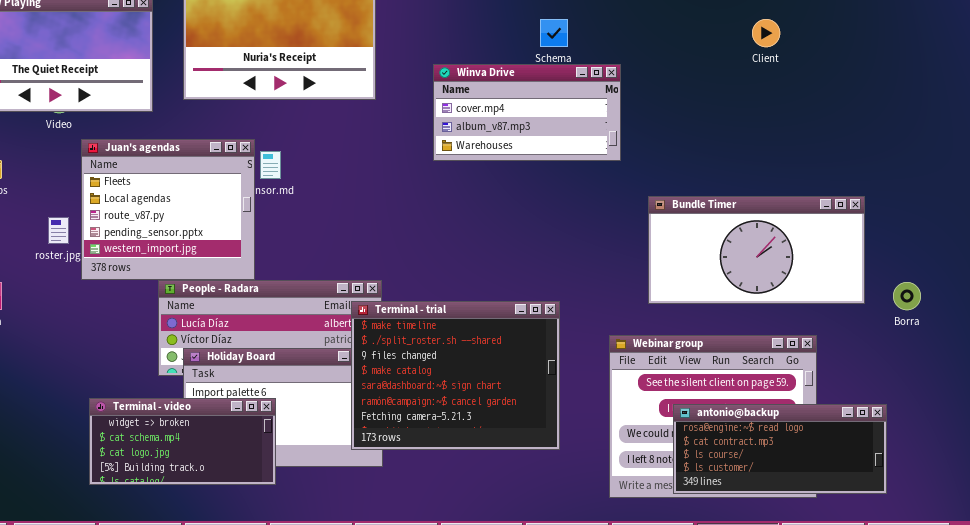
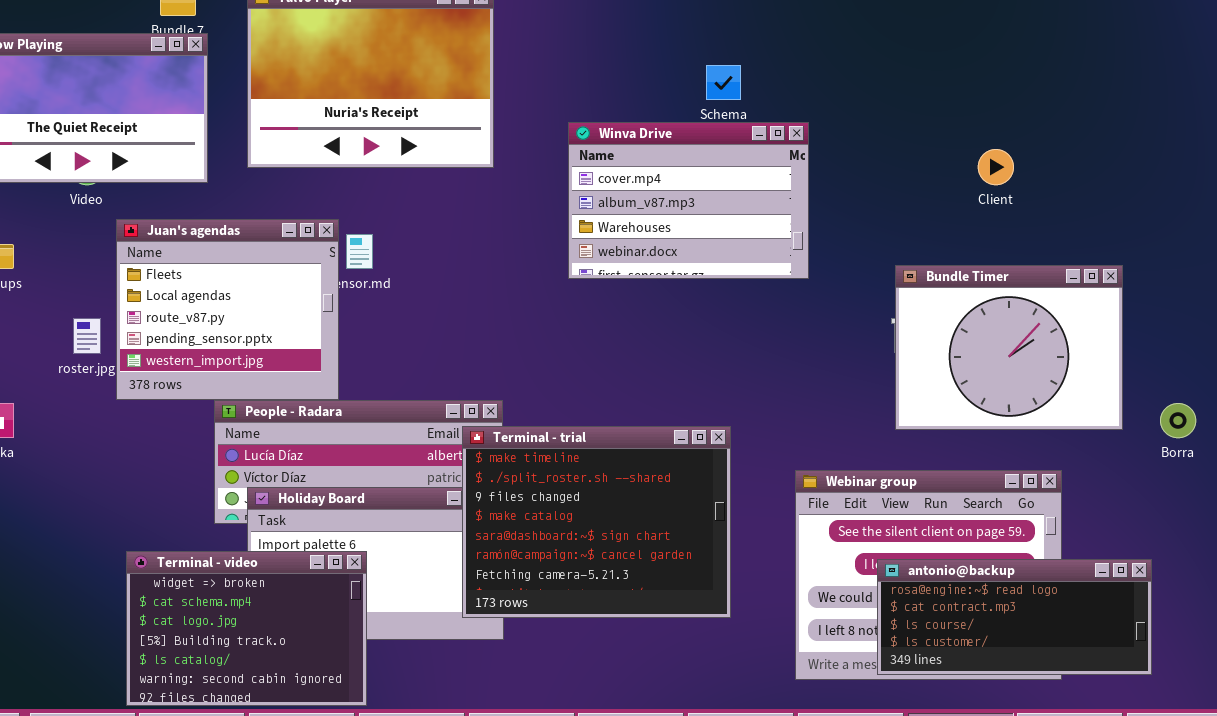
Client: [752,19,780,47] -> [978,149,1014,185], moved
Winva Drive: [433,64,621,161] -> [568,122,809,279], resized
Bundle Timer: [648,196,865,304] -> [895,265,1123,430], resized
Terminal - video: [89,398,276,485] -> [126,551,367,706], resized

